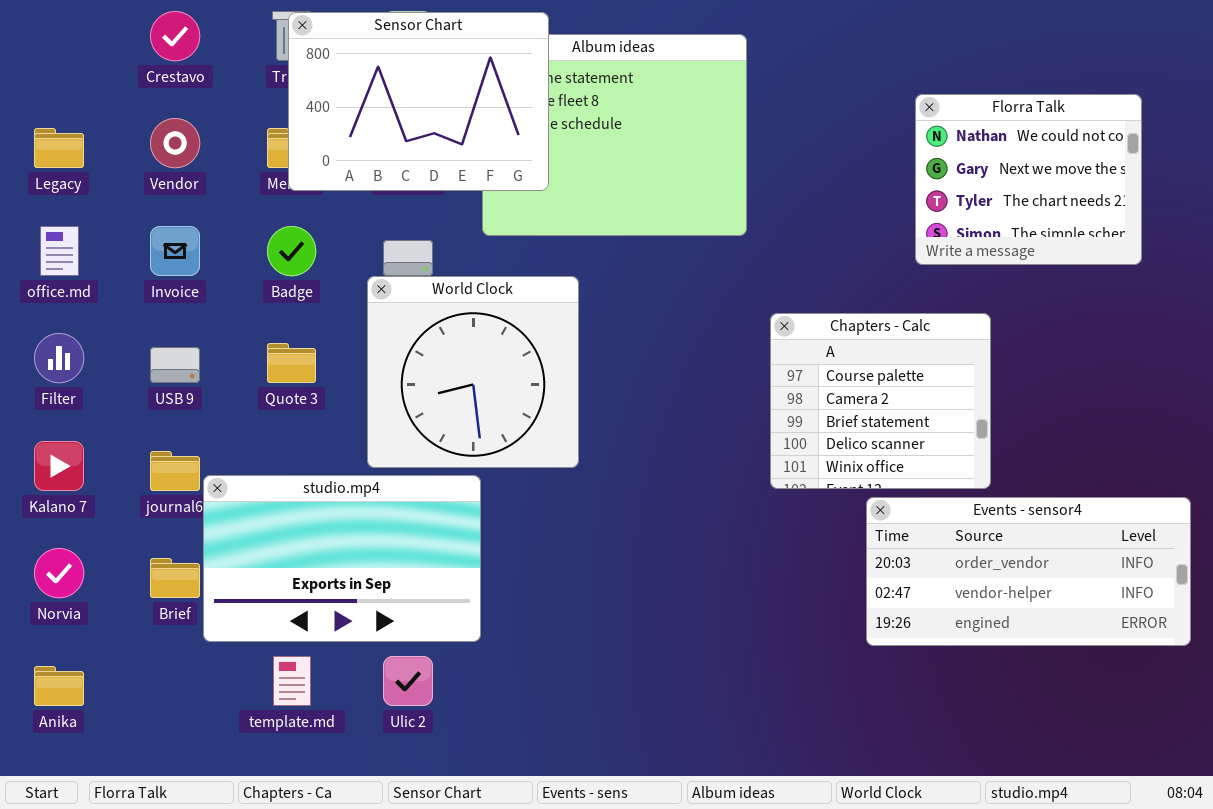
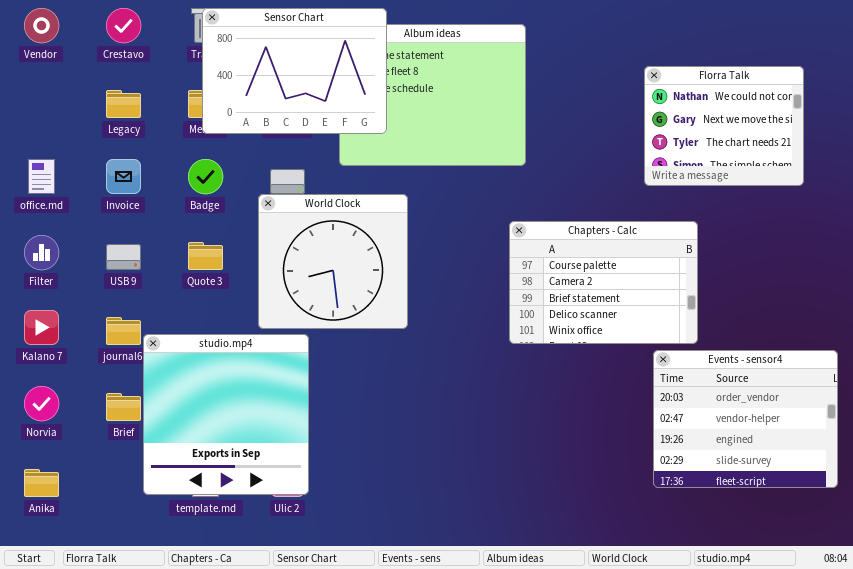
Vendor: [150,118,200,168] -> [24,8,59,43], moved
Legacy: [34,128,84,168] -> [106,90,141,118], moved
Chapters - Calc: [770,313,991,489] -> [509,221,698,344], resized
studio.mp4: [203,475,481,642] -> [143,334,309,495], resized
Events - sensor4: [866,497,1191,646] -> [653,350,838,488], resized

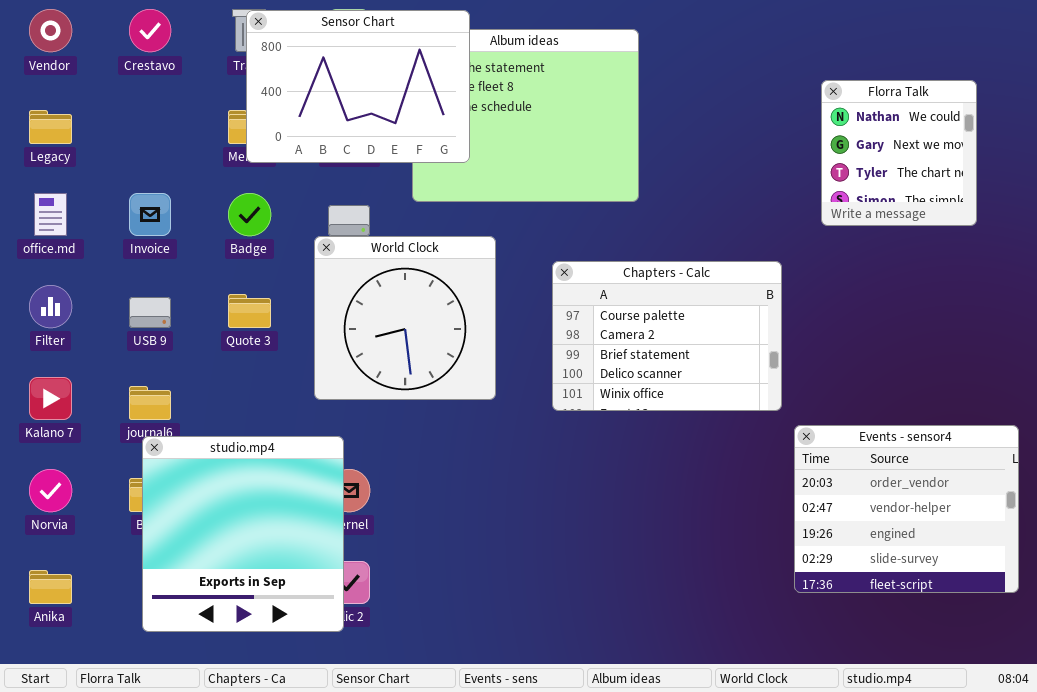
Florra Talk: [644,66,804,186] -> [821,80,977,226], resized
Legacy: [106,90,141,118] -> [29,110,72,144], moved
Chapters - Calc: [509,221,698,344] -> [552,261,782,411], moved
studio.mp4: [143,334,309,495] -> [142,436,344,632], moved

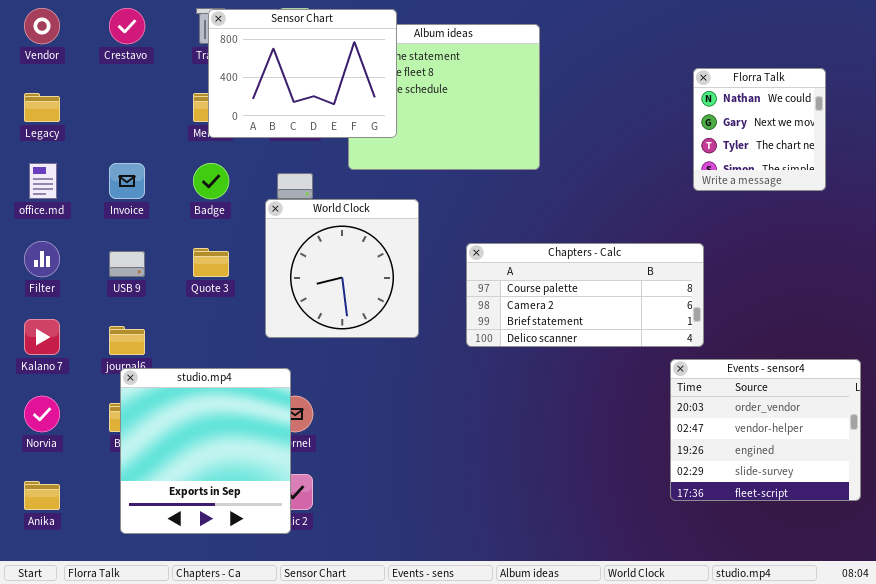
Chapters - Calc: [552,261,782,411] -> [466,243,704,347], resized

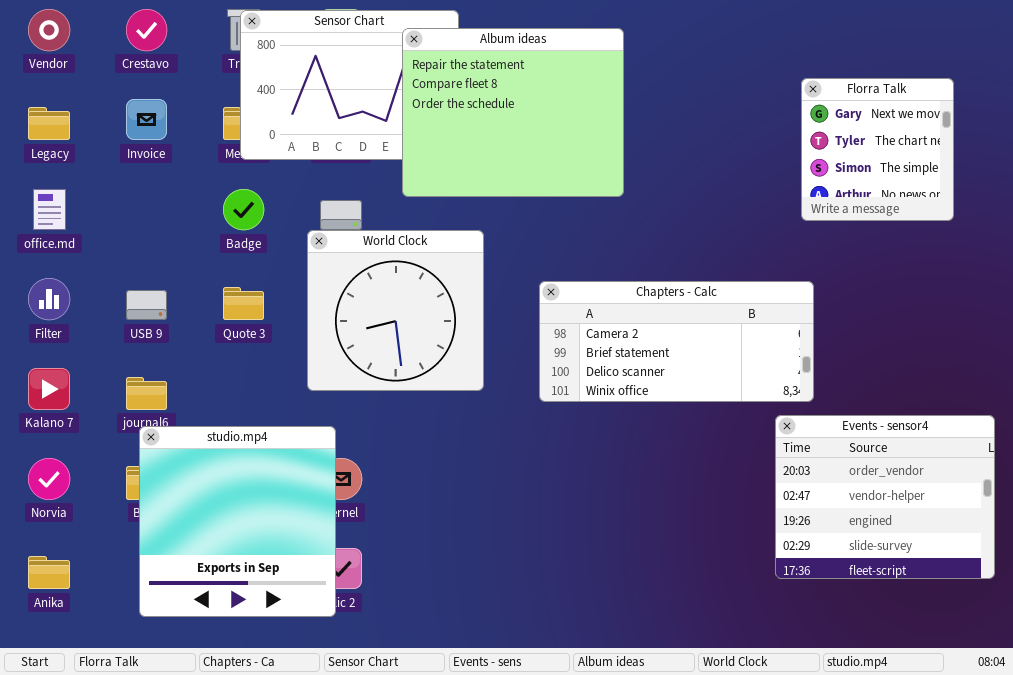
Album ideas: [348,24,540,170] -> [402,28,624,197], raised
Florra Talk: [693,68,826,191] -> [801,78,954,221], scrolled down 1 row
Invoice: [109,163,145,199] -> [126,99,167,140], moved
Chapters - Calc: [466,243,704,347] -> [539,281,814,402], scrolled down 1 row

